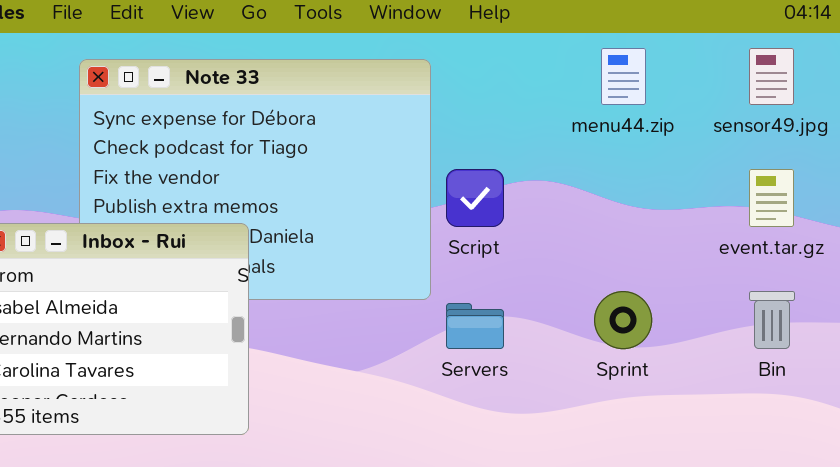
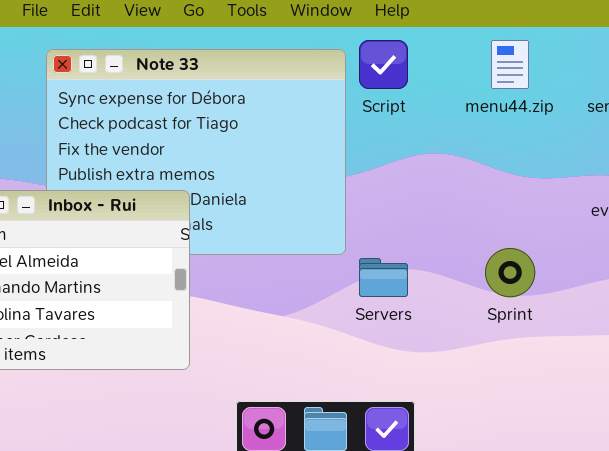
Script: [446,169,504,227] -> [359,40,408,89], moved

